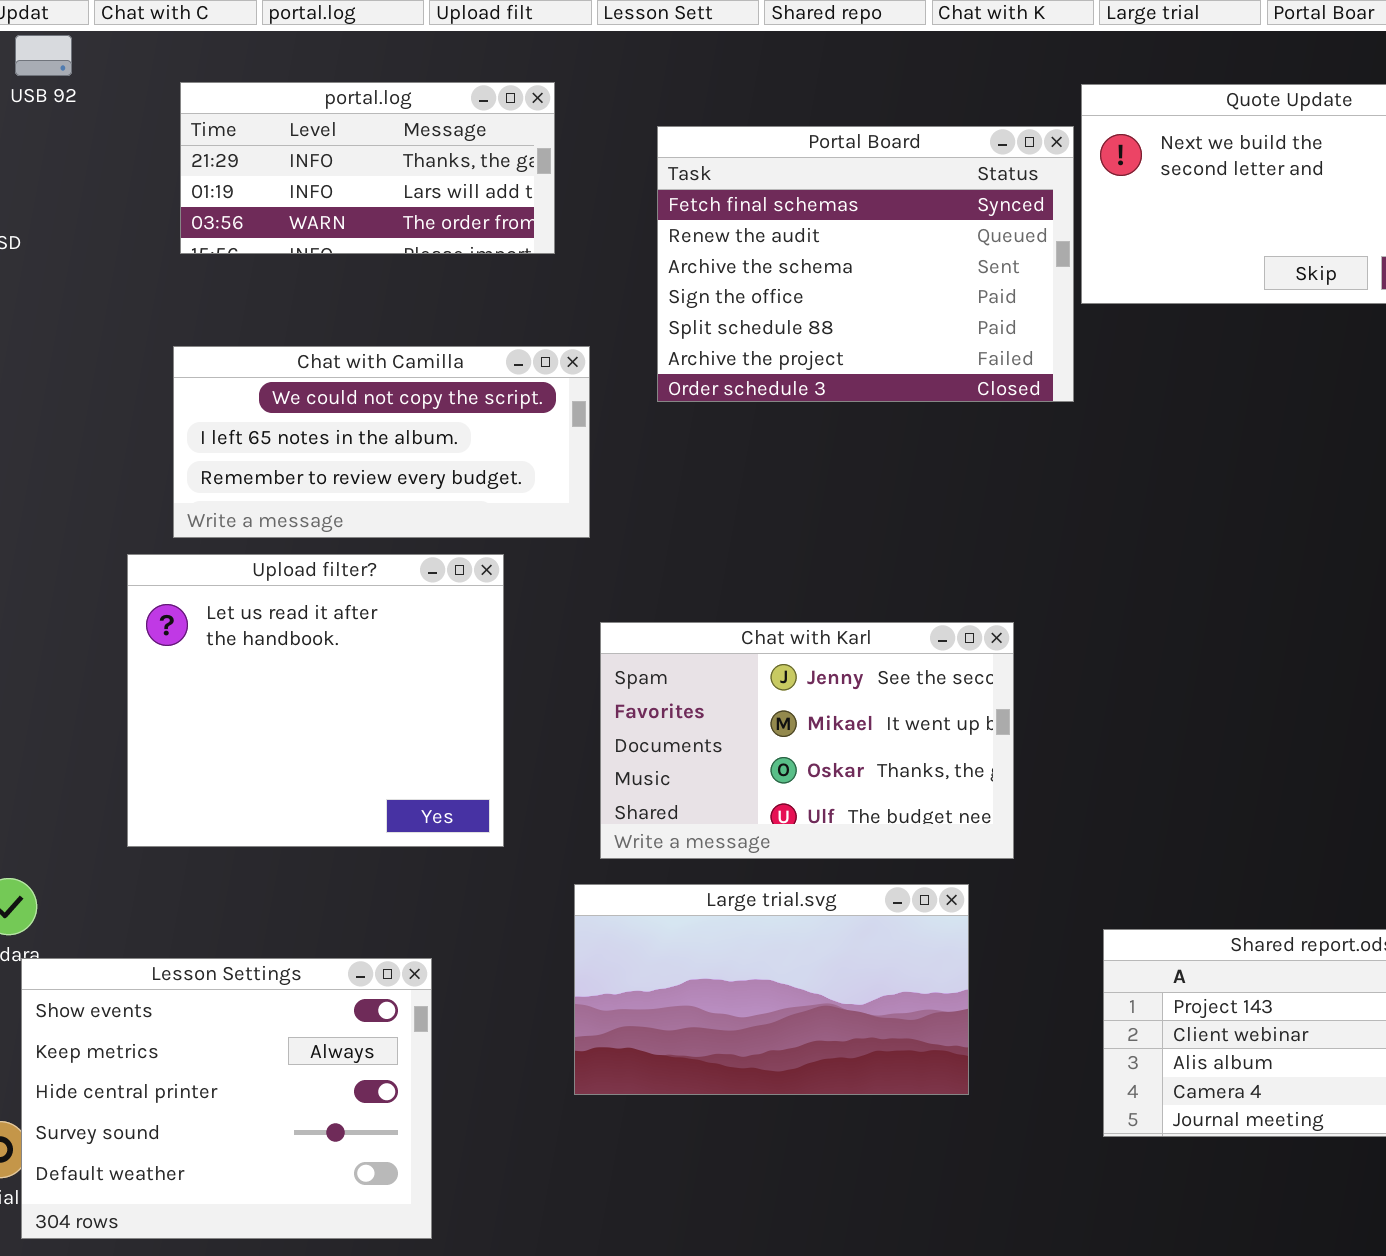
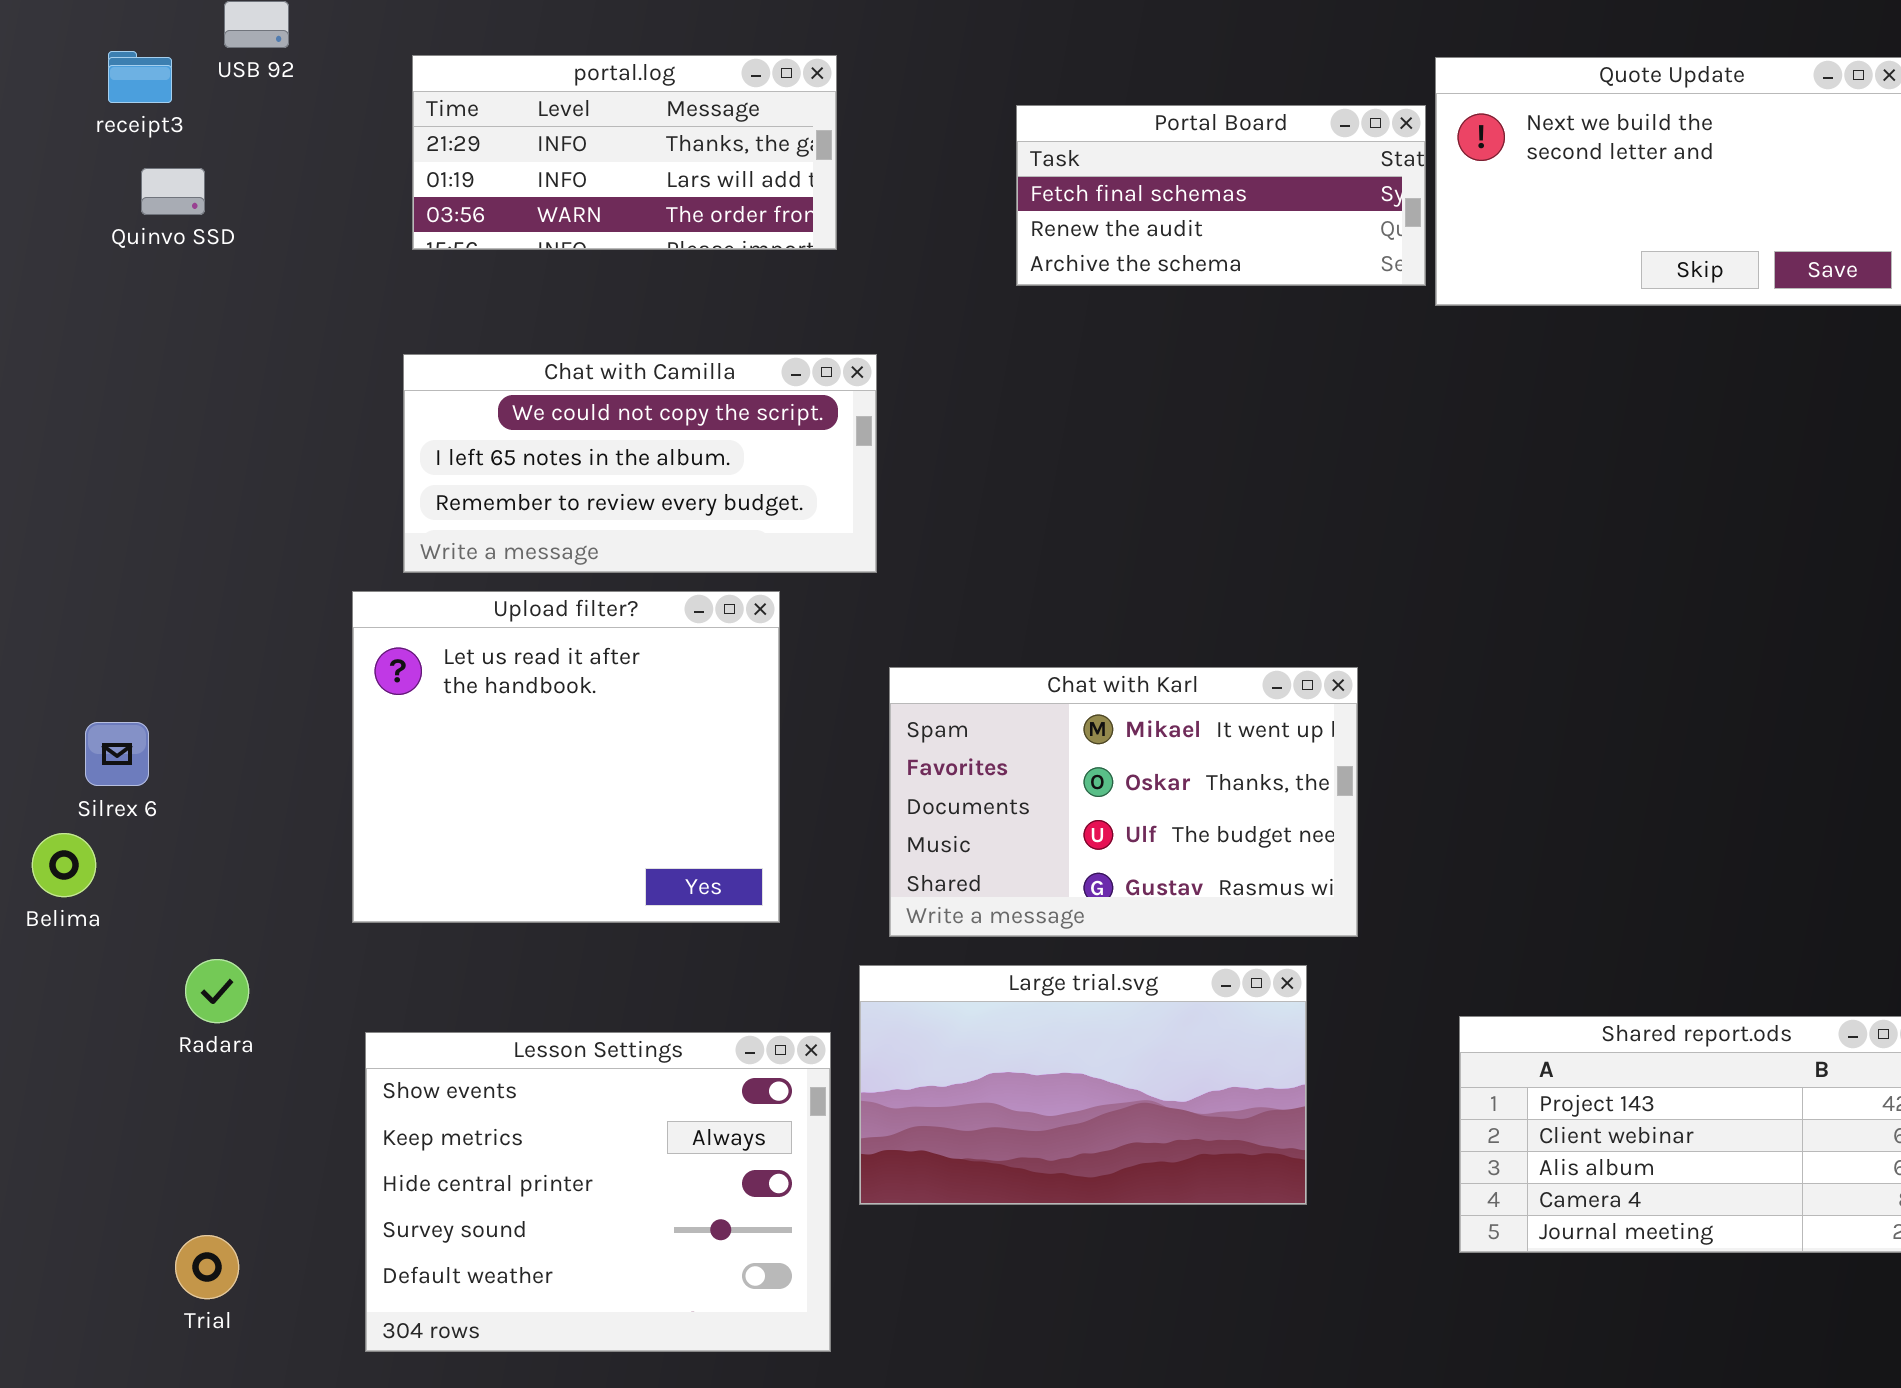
Portal Board: [657,126,1074,402] -> [1016,105,1426,286], resized
Chat with Karl: [600,622,1014,859] -> [889,667,1358,937], scrolled down 1 row
Lesson Settings: [21,958,432,1239] -> [365,1032,831,1352], moved

